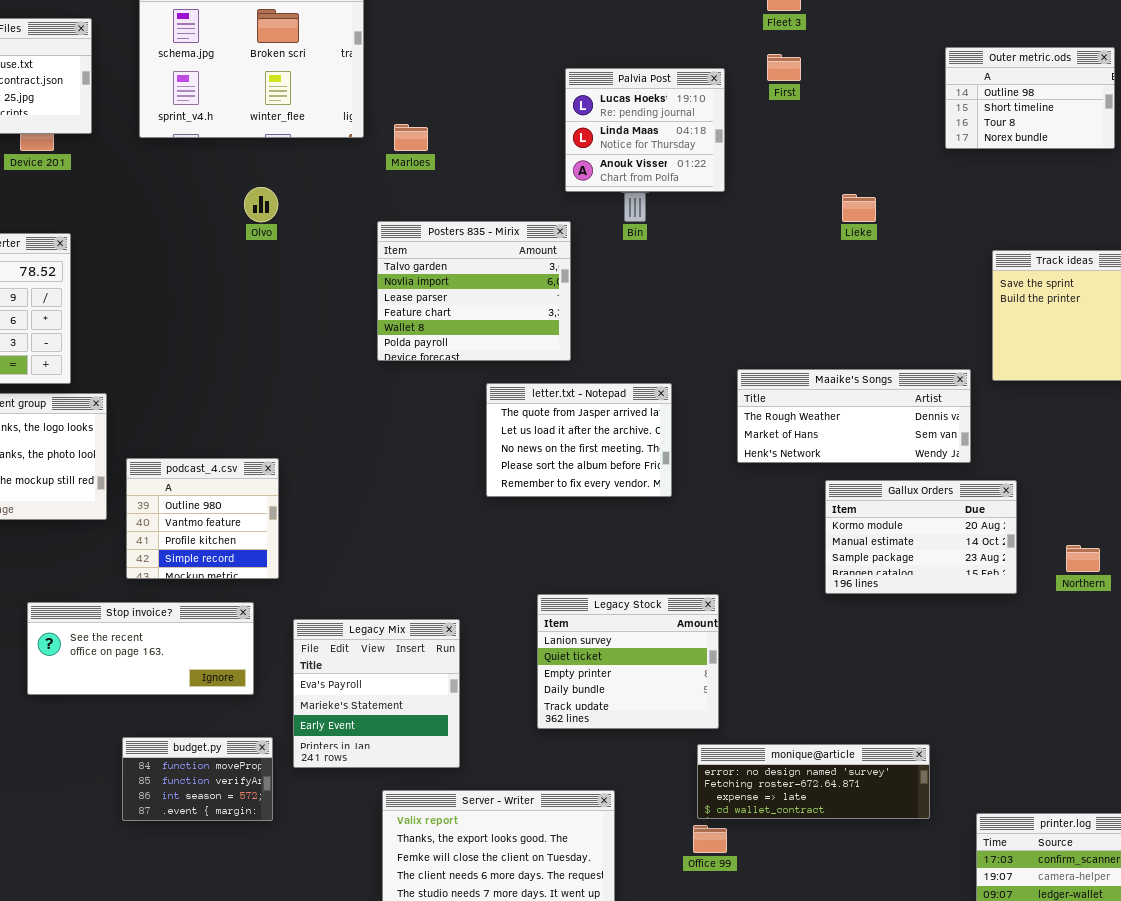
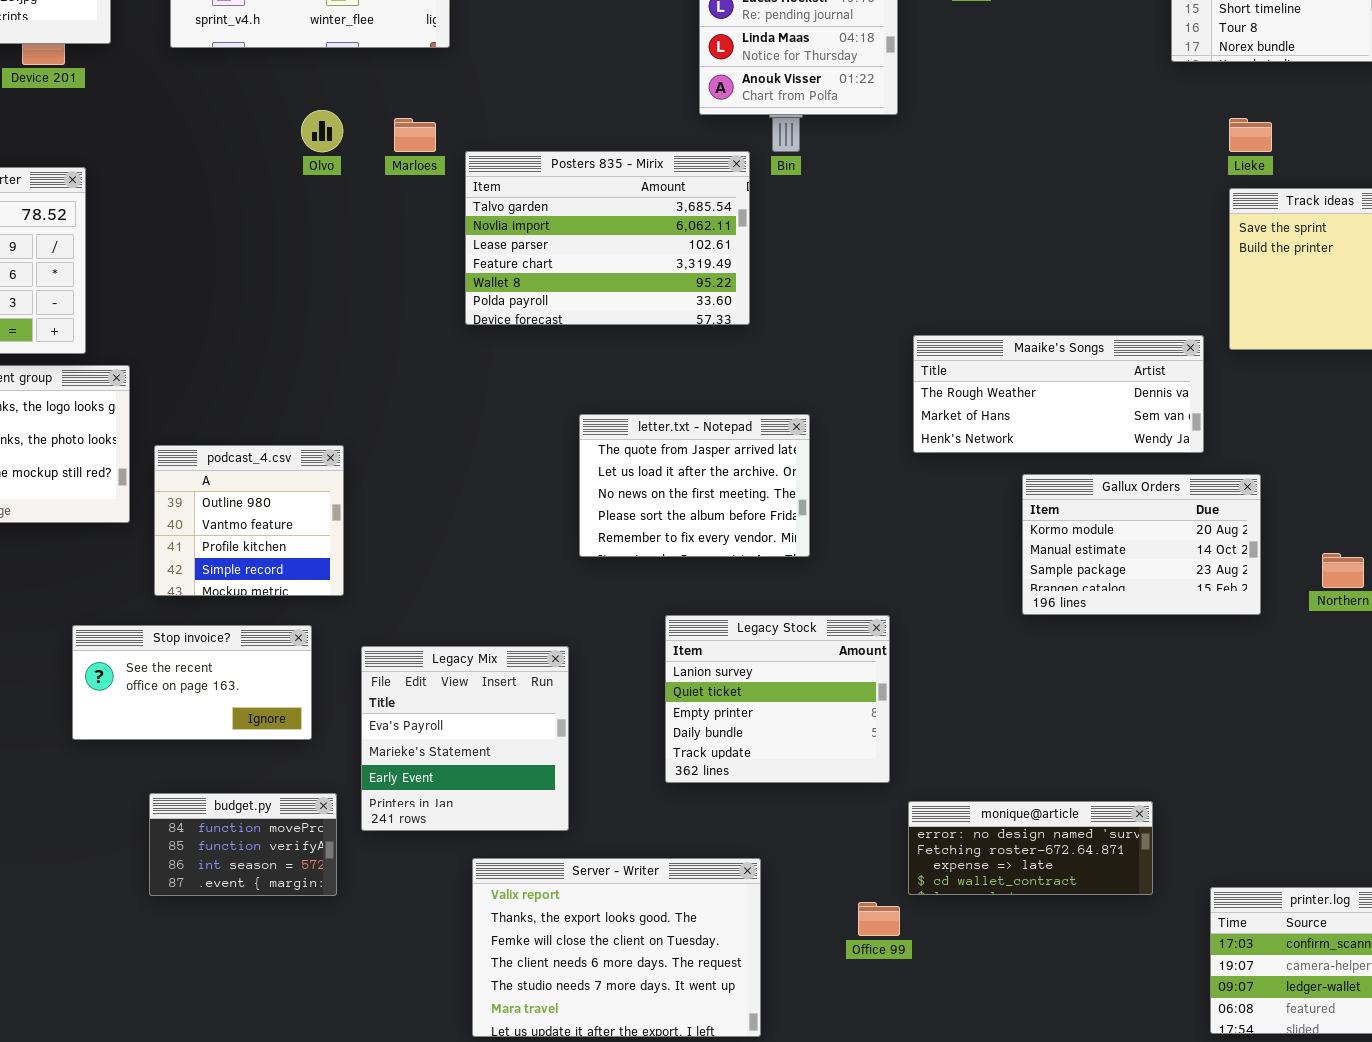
Marloes: [394,124,428,151] -> [394,118,436,152], moved
Lieke: [842,194,876,222] -> [1229,118,1272,152], moved
Posters 835 - Mirix: [377,221,571,361] -> [465,151,750,325], resized
letter.txt - Notepad: [486,383,672,497] -> [579,414,810,557], moved
Stop invoice?: [27,602,254,695] -> [72,625,312,740], resized
monique@article: [697,744,930,819] -> [908,801,1153,895], resized

